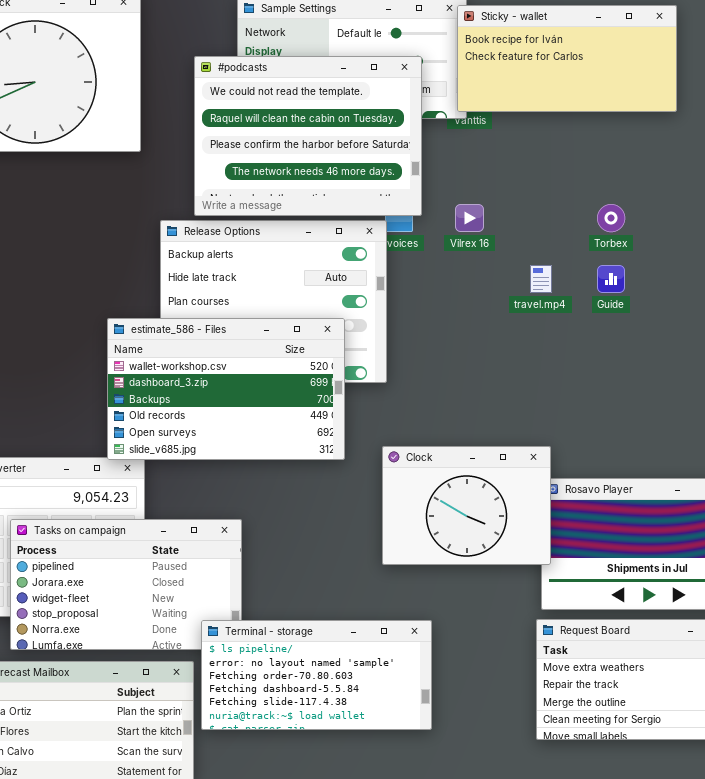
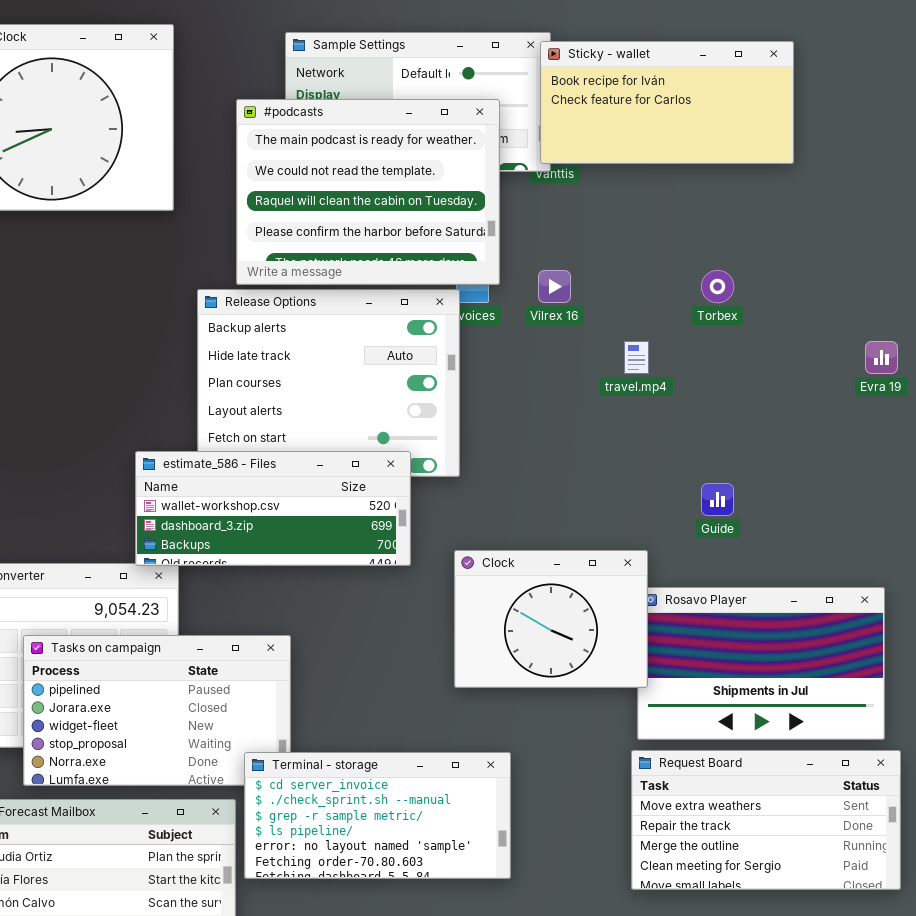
#podcasts: [194,56,422,216] -> [236,99,500,285], scrolled up 1 row
Guide: [597,265,625,293] -> [701,483,734,516], moved
estimate_586 - Files: [107,318,345,460] -> [135,451,411,566], resized
Terminal - storage: [201,620,432,730] -> [244,752,511,879], scrolled up 3 rows

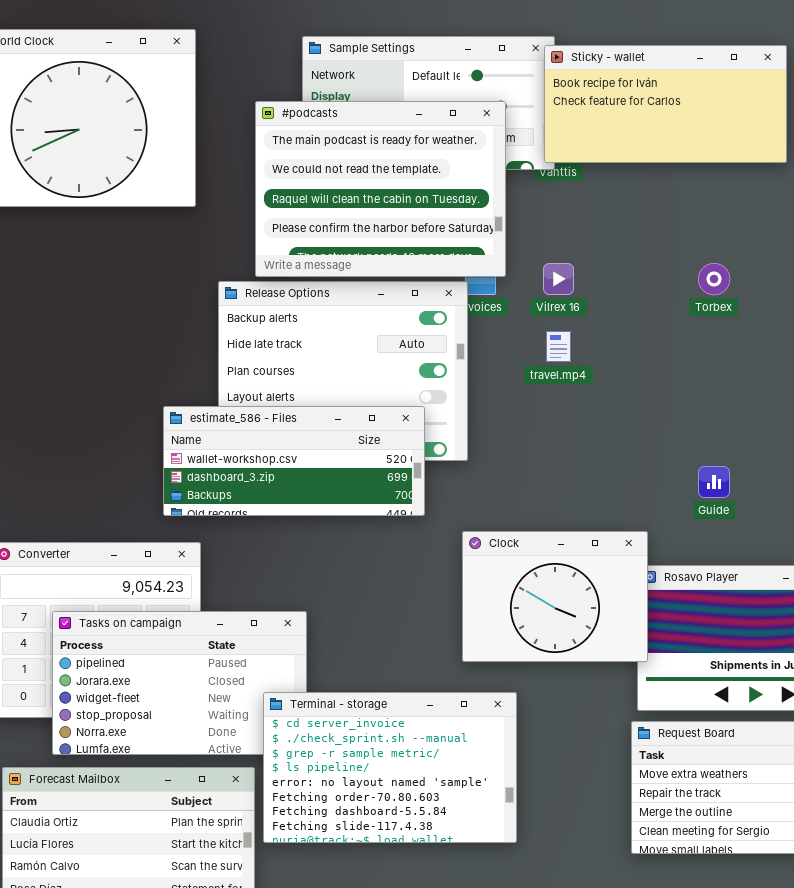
travel.mp4: [624,341,649,374] -> [546,331,571,362], moved
estimate_586 - Files: [135,451,411,566] -> [163,406,425,516], moved
Terminal - storage: [244,752,511,879] -> [263,692,517,843], resized

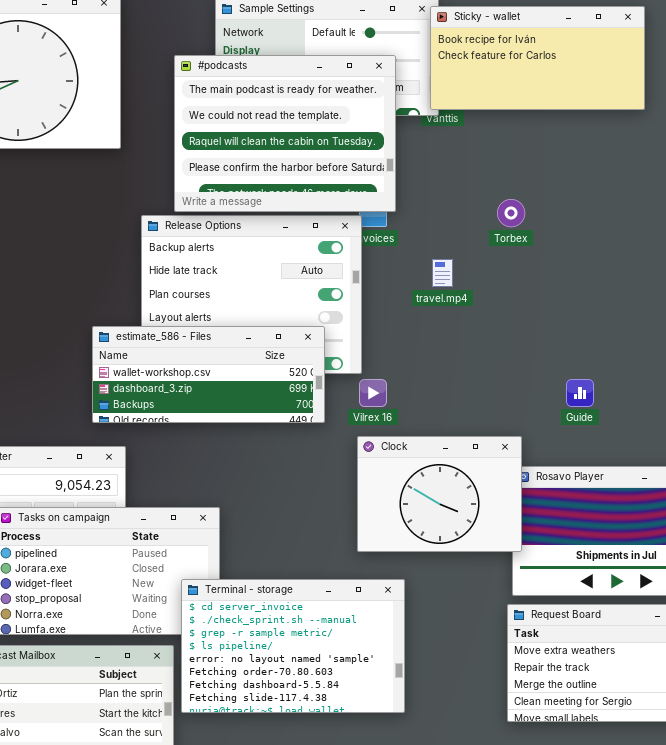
Vilrex 16: [543,263,574,295] -> [359,379,387,407], moved
Torbex: [698,263,730,295] -> [497,199,525,227], moved

